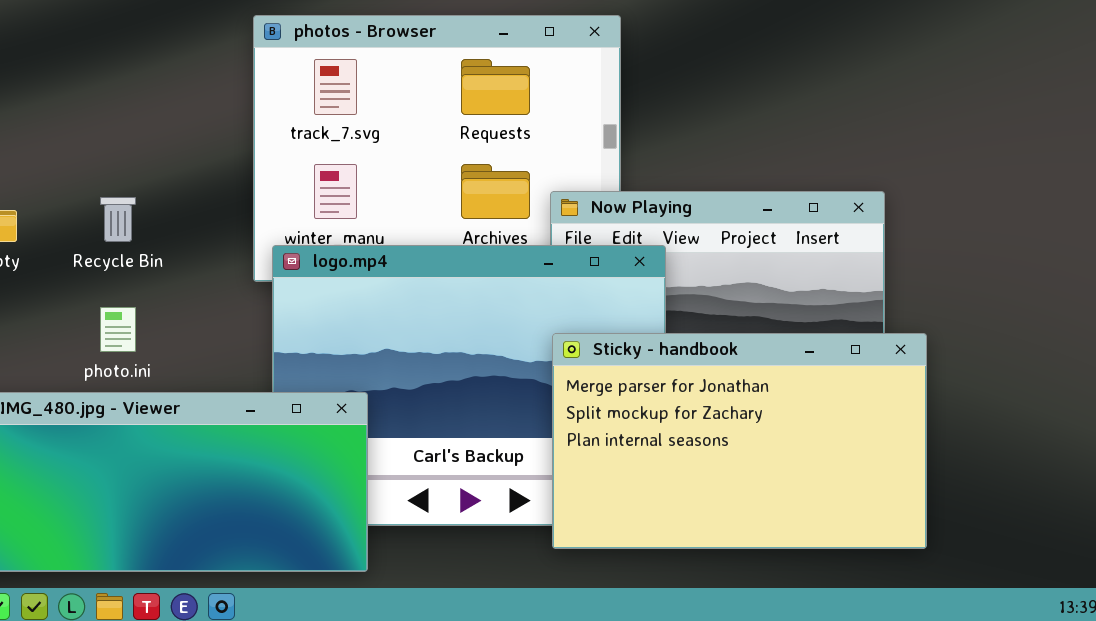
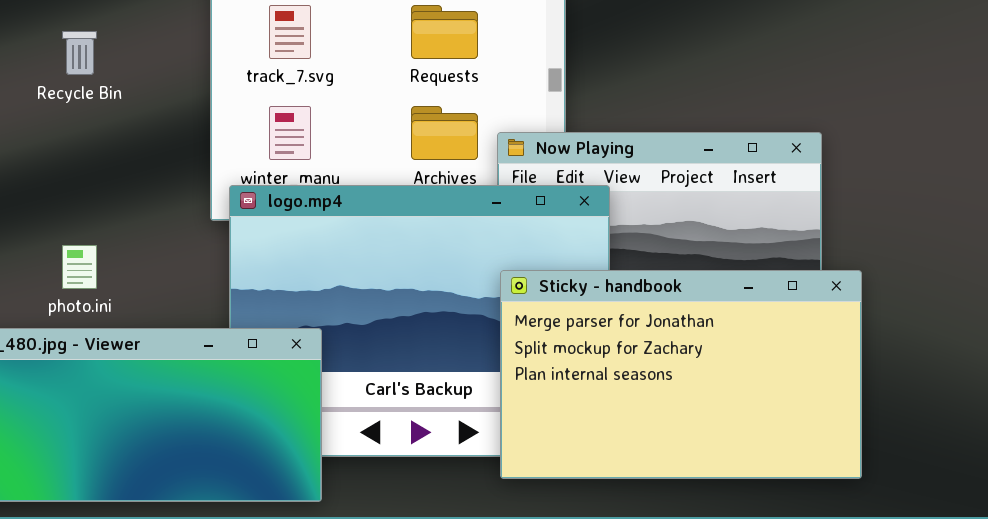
Recycle Bin: [100,197,136,242] -> [62,31,97,75], moved

